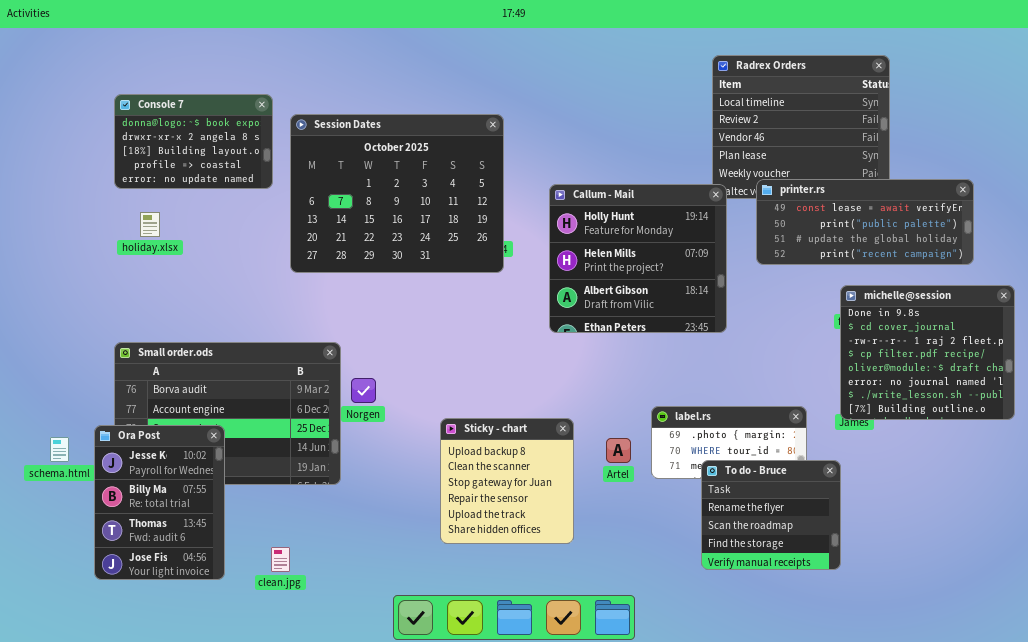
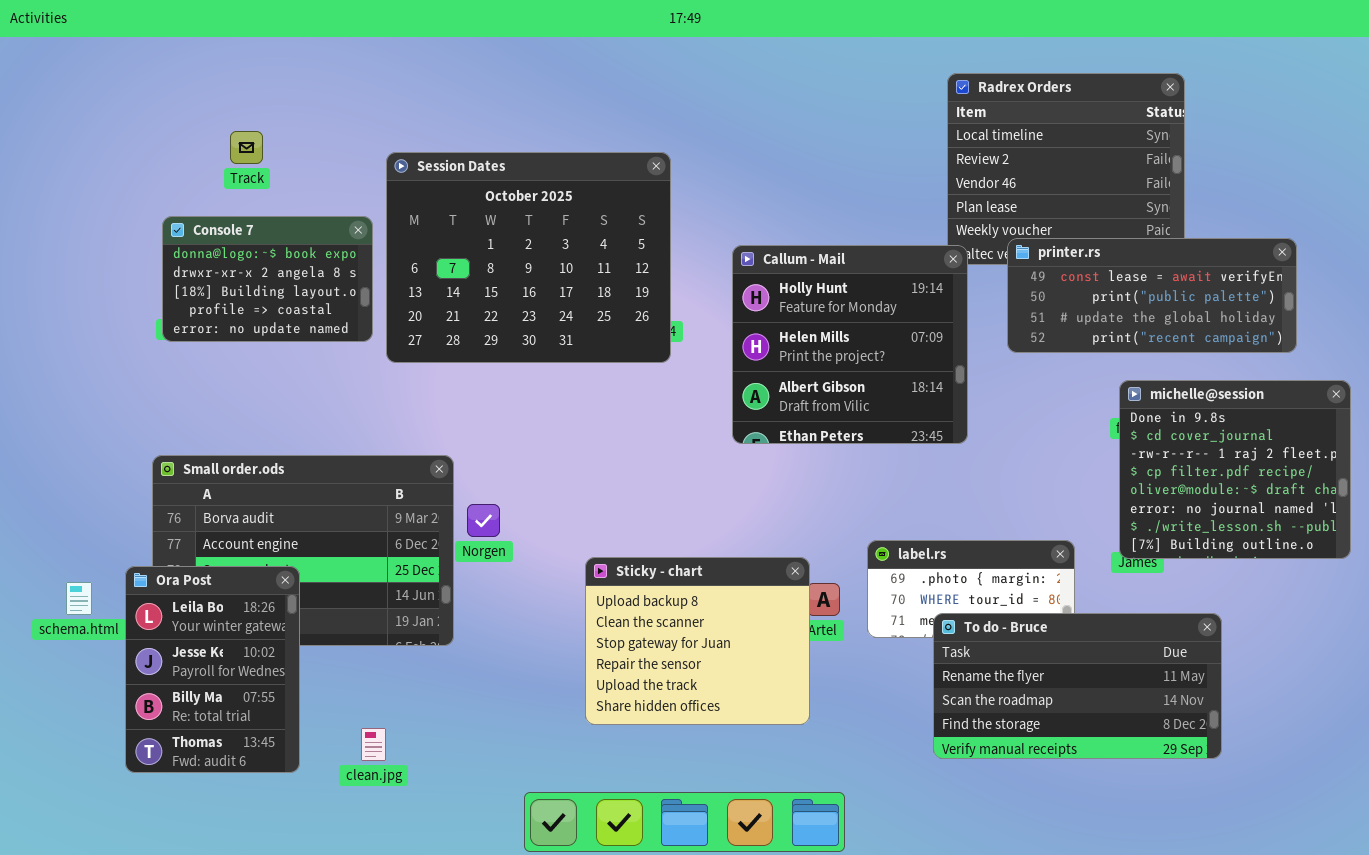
Console 7: [114,94,273,189] -> [162,216,373,342], moved
Sticky - chart: [440,418,574,544] -> [585,557,810,725], resized
Ora Post: [94,425,225,580] -> [125,566,300,773], scrolled up 1 row
To do - Bruce: [701,460,841,570] -> [933,613,1222,759], resized

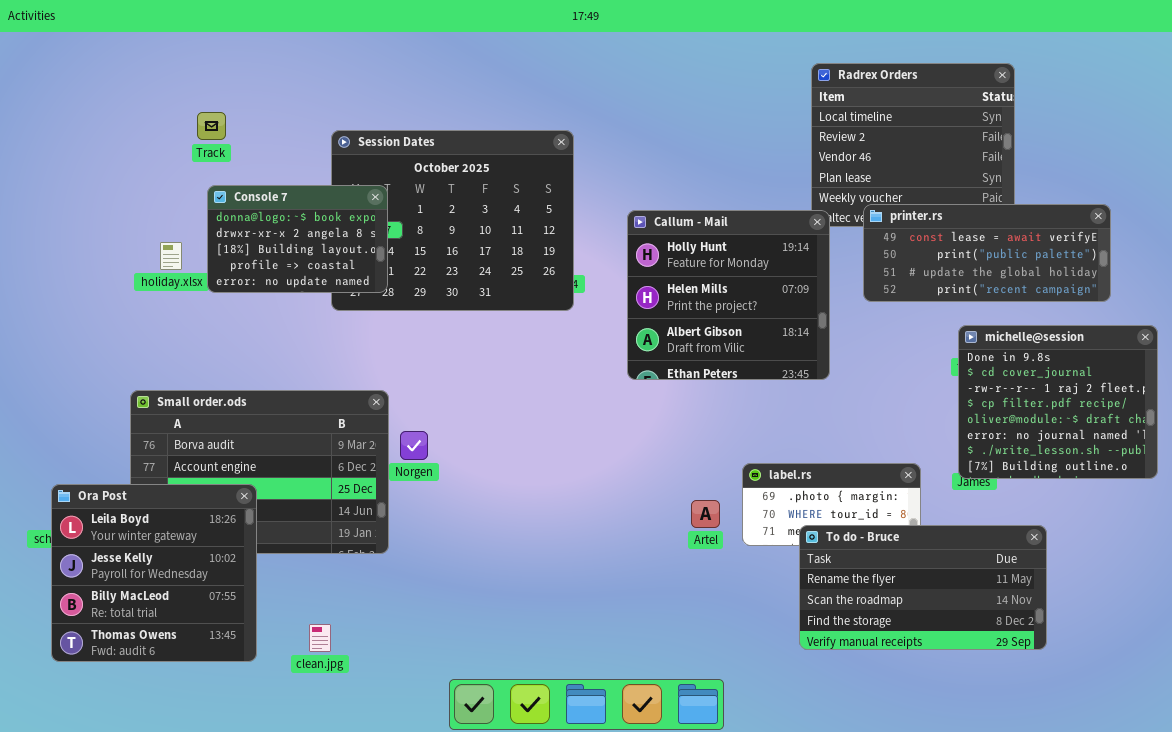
Console 7: [162,216,373,342] -> [207,185,388,293], moved
Sticky - chart: [585,557,810,725] -> none, closed
Ora Post: [125,566,300,773] -> [51,484,257,662], resized

